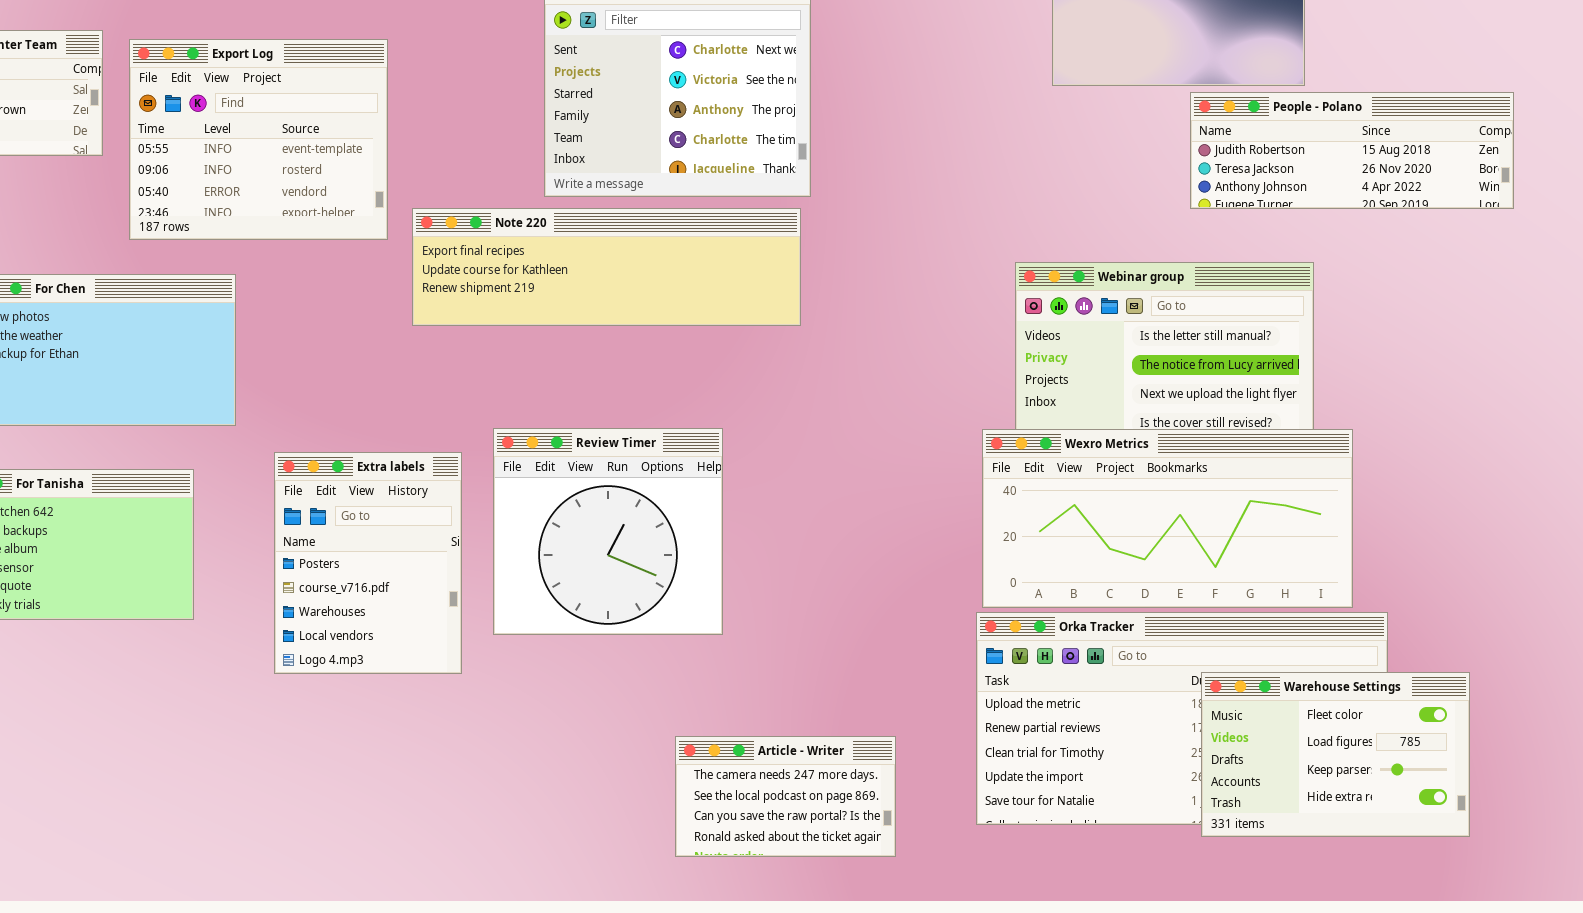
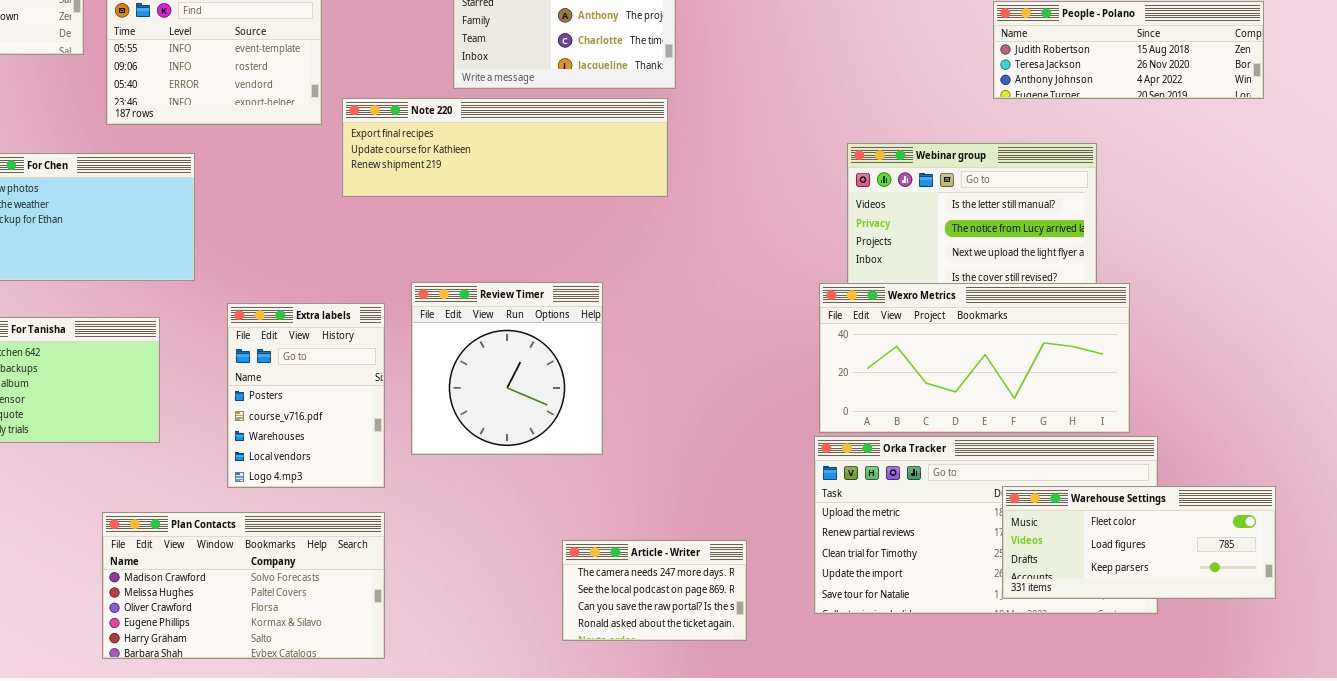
Warehouse Settings: [1201,672,1470,837] -> [1002,486,1276,599], resized
Plan Contacts: none -> [102,512,385,659], opened

